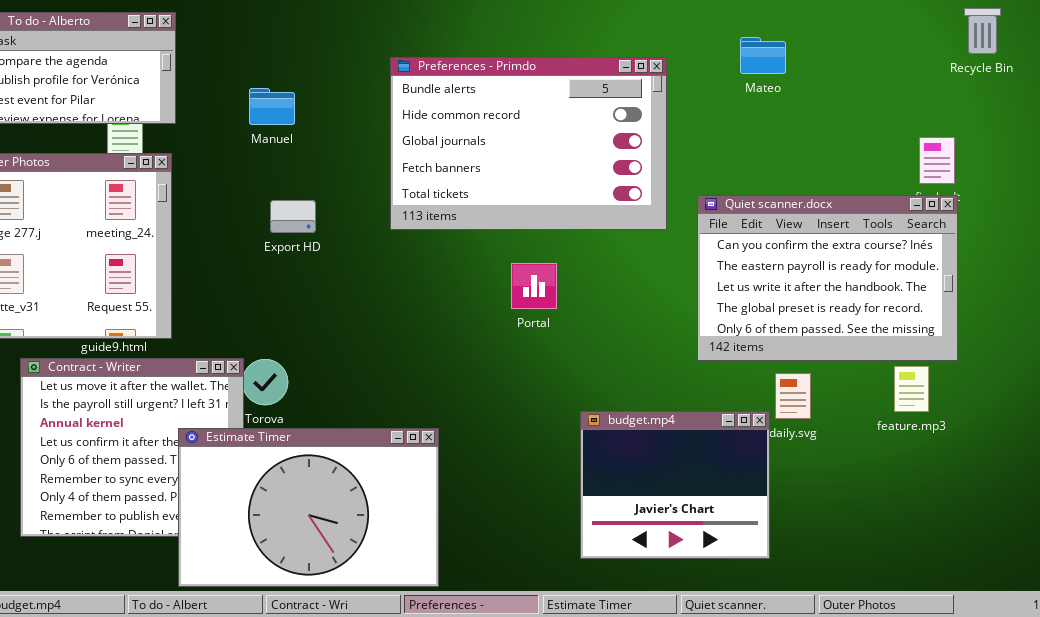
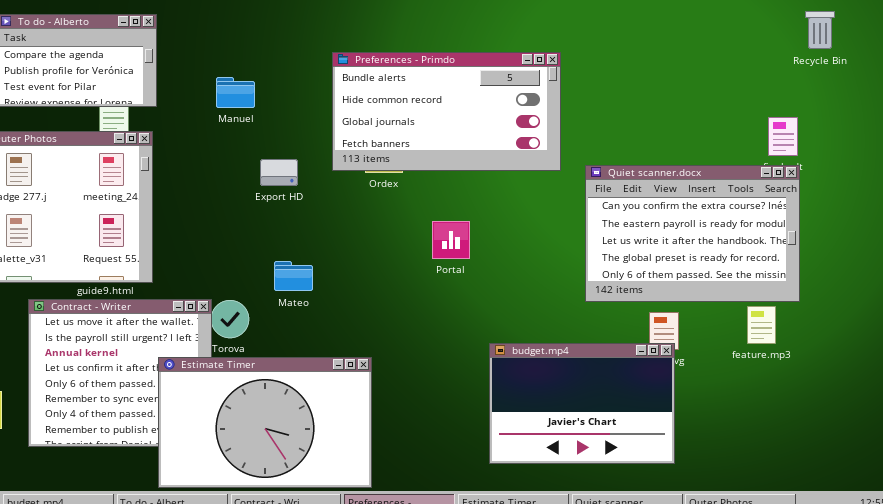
Mateo: [740,37,786,74] -> [274,261,313,291], moved
Preferences - Primdo: [390,57,667,230] -> [332,52,561,171], resized
Export HD: [270,200,316,233] -> [260,159,298,186], moved
budget.mp4: [580,411,770,559] -> [489,343,675,464], resized

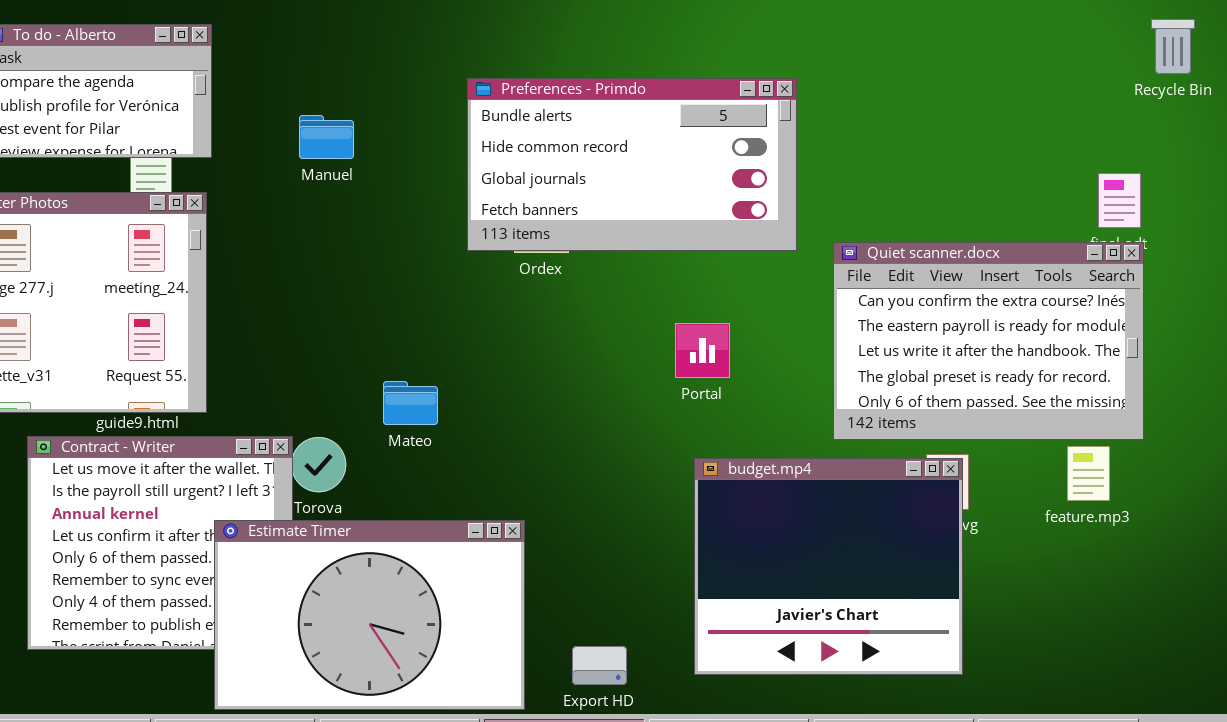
Export HD: [260,159,298,186] -> [572,646,627,685], moved
Portal: [432,221,470,259] -> [675,323,730,378], moved
budget.mp4: [489,343,675,464] -> [694,458,963,675], resized

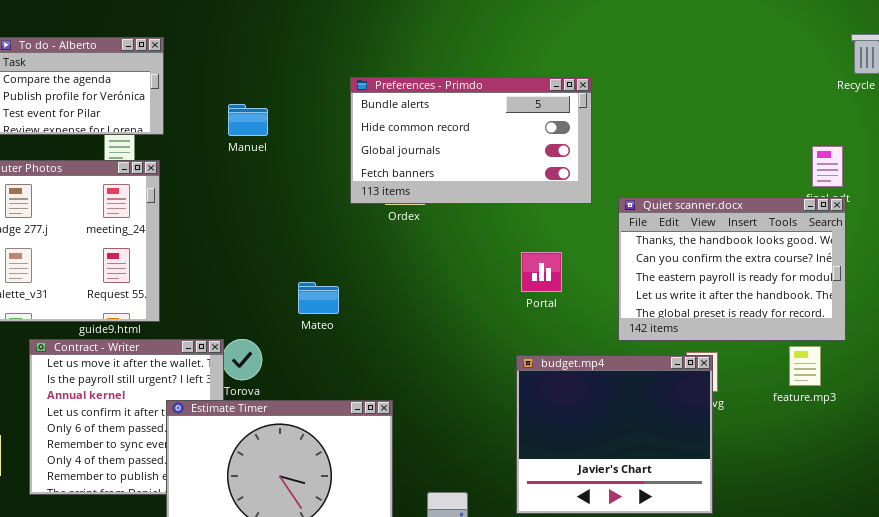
Quiet scanner.docx: [833,242,1144,440] -> [618,197,846,341], scrolled up 1 row
Portal: [675,323,730,378] -> [521,252,562,292], moved
Mateo: [383,381,438,425] -> [298,282,339,314], moved

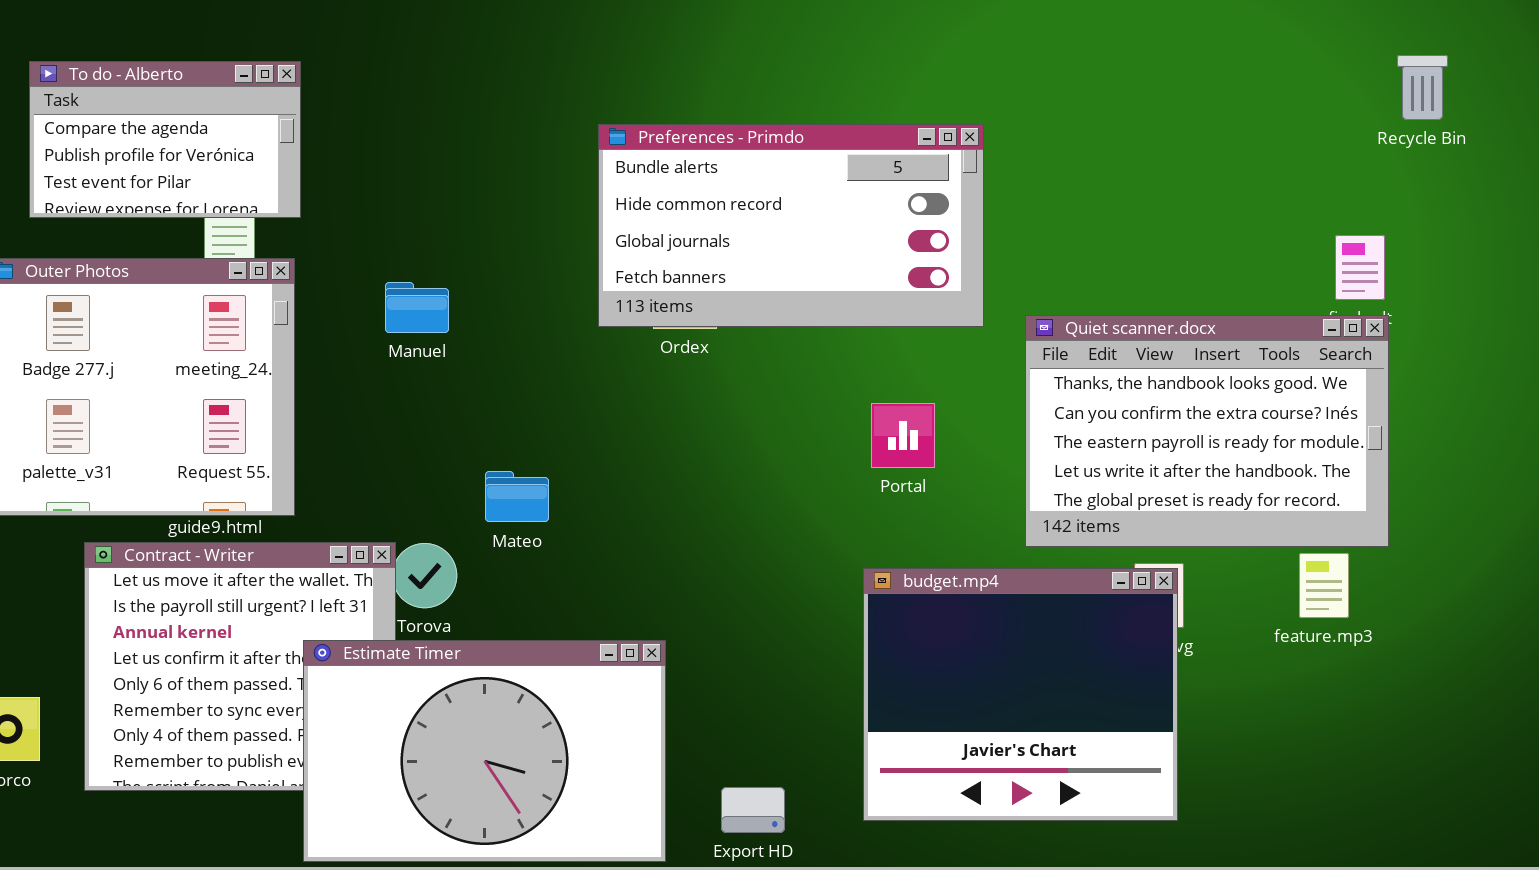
Manuel: [228,104,268,136] -> [385,282,449,333], moved
Mateo: [298,282,339,314] -> [485,471,549,522], moved

